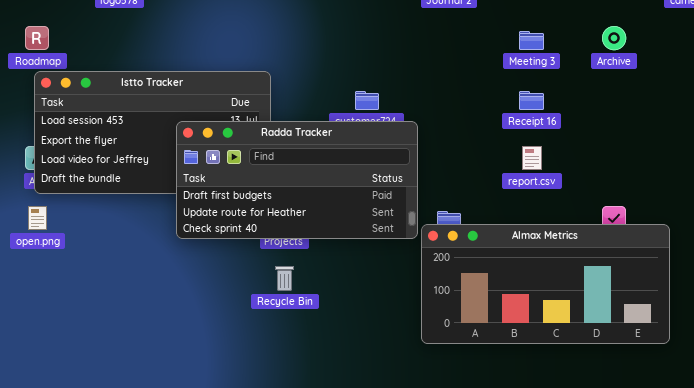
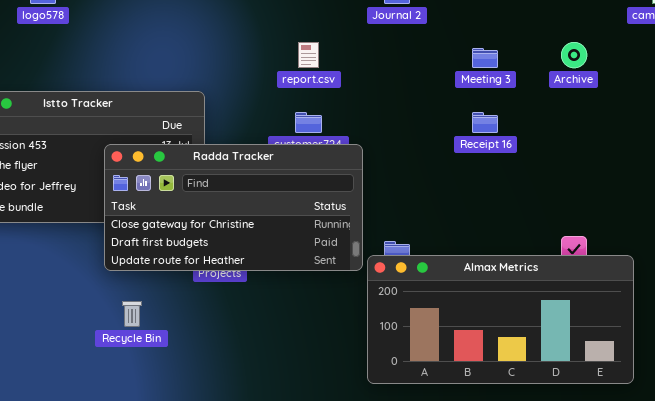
Radda Tracker: [176,121,418,239] -> [104,144,363,271], scrolled up 1 row
report.csv: [522,146,542,170] -> [298,42,319,68], moved
Recycle Bin: [275,266,294,291] -> [122,301,142,327], moved

